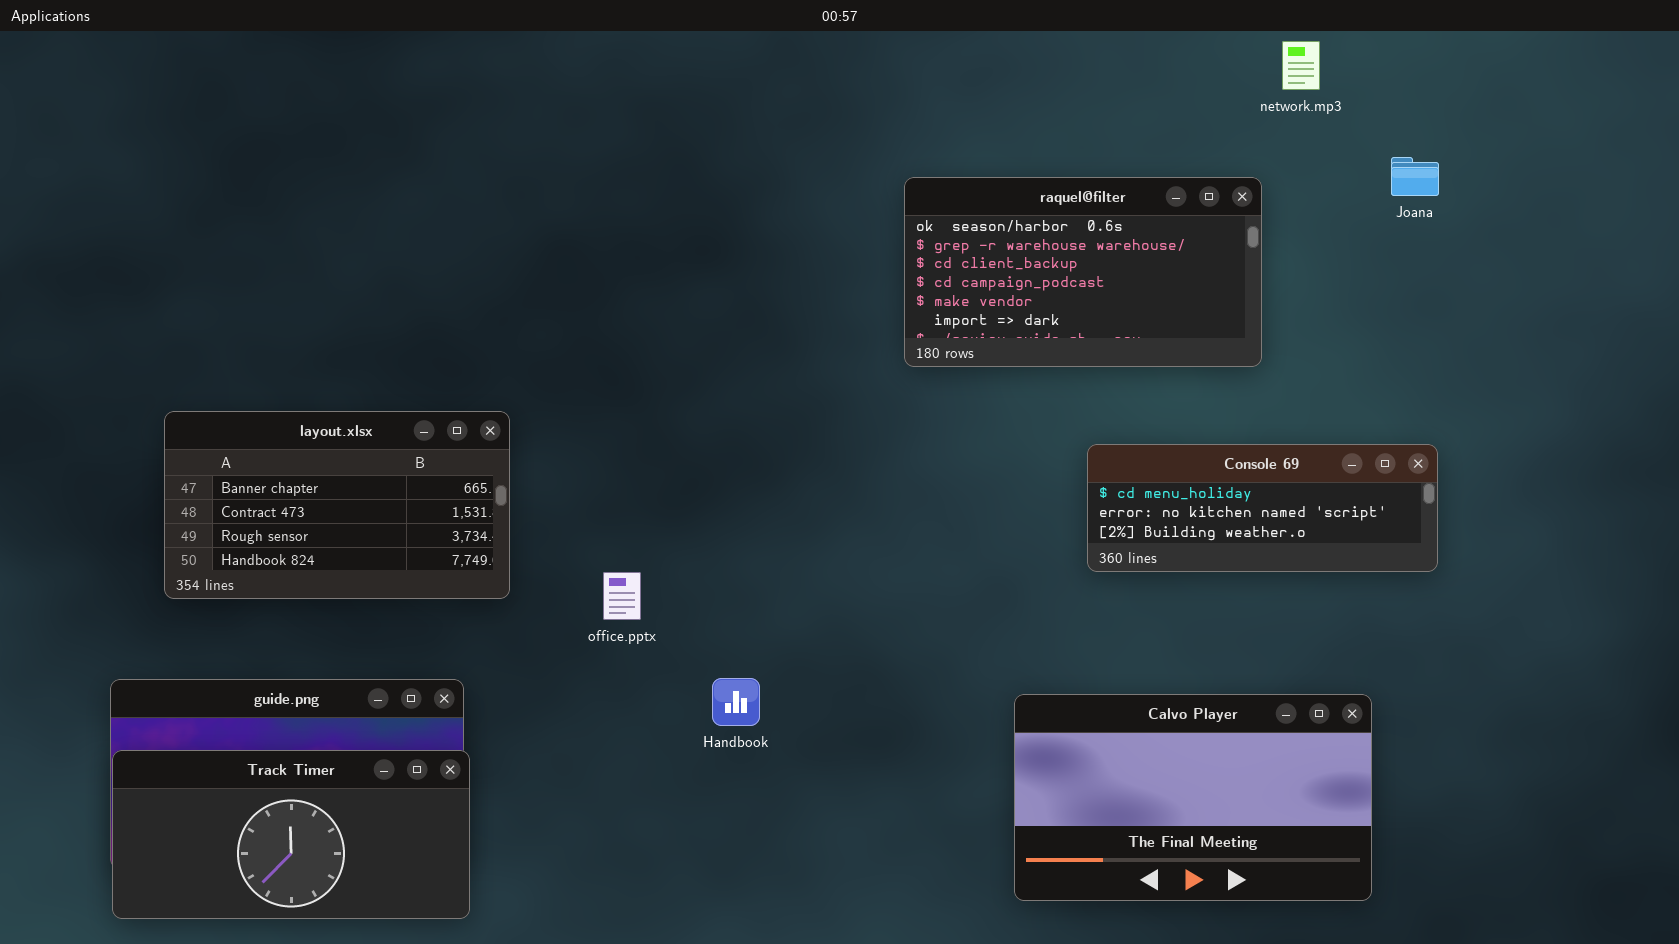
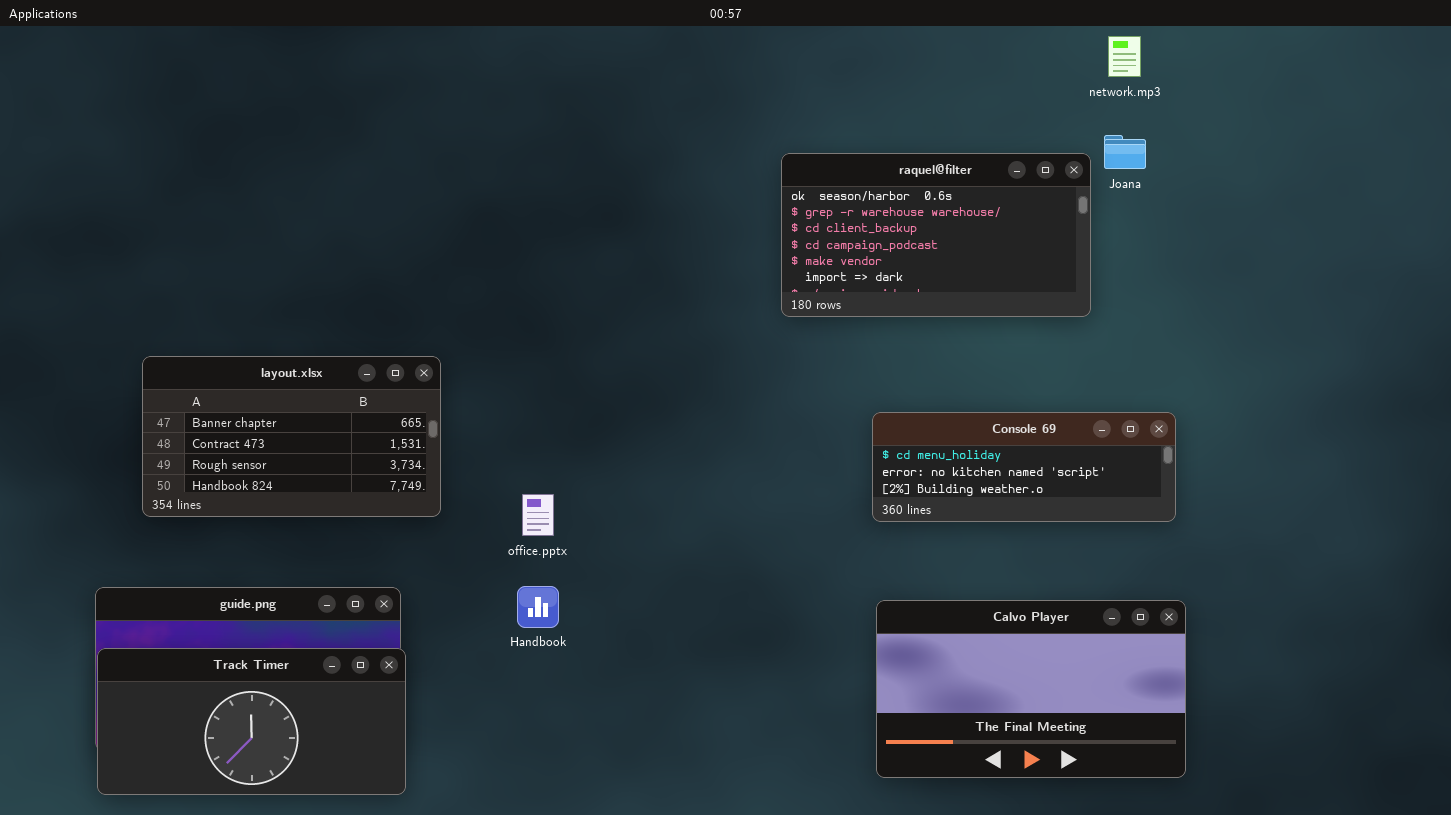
Joana: [1391,157,1439,196] -> [1104,135,1146,169], moved
Console 69: [1087,444,1438,572] -> [872,412,1176,522], moved
Handbook: [712,678,760,726] -> [517,586,559,628], moved

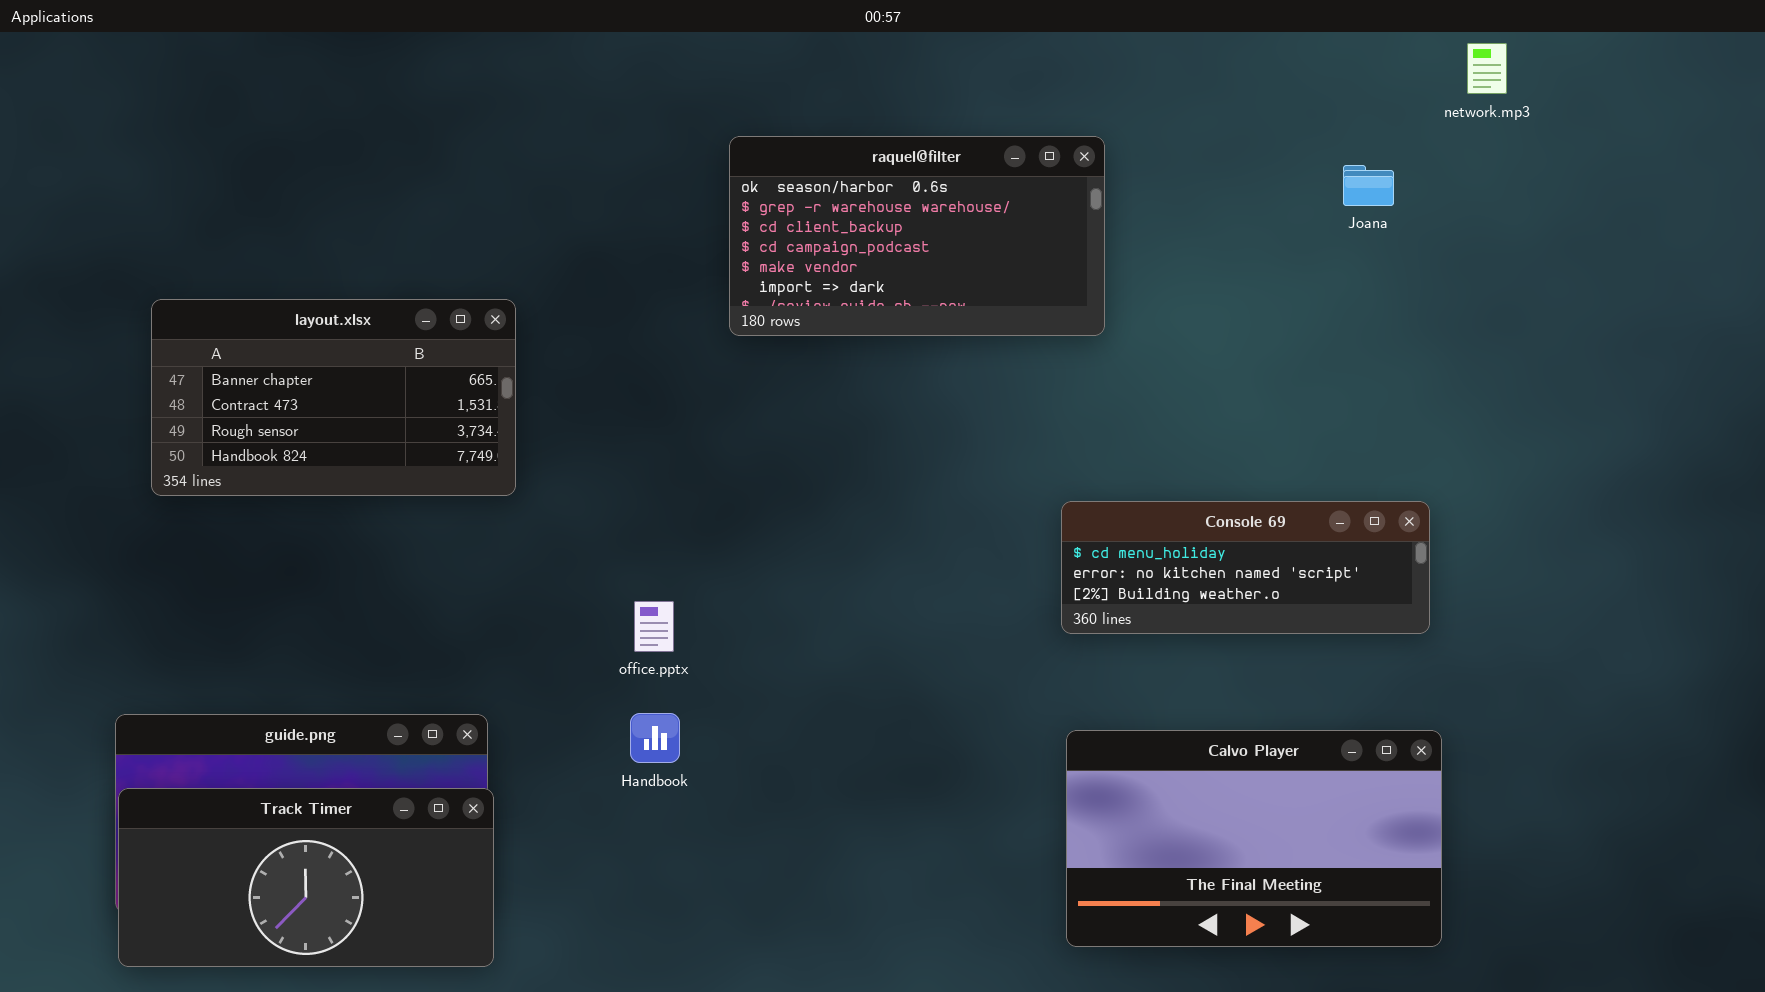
network.mp3: [1108,36,1141,77] -> [1467,43,1507,94], moved
raquel@filter: [781,153,1091,317] -> [729,136,1105,336], moved
layout.xlsx: [142,356,441,517] -> [151,299,516,496], moved

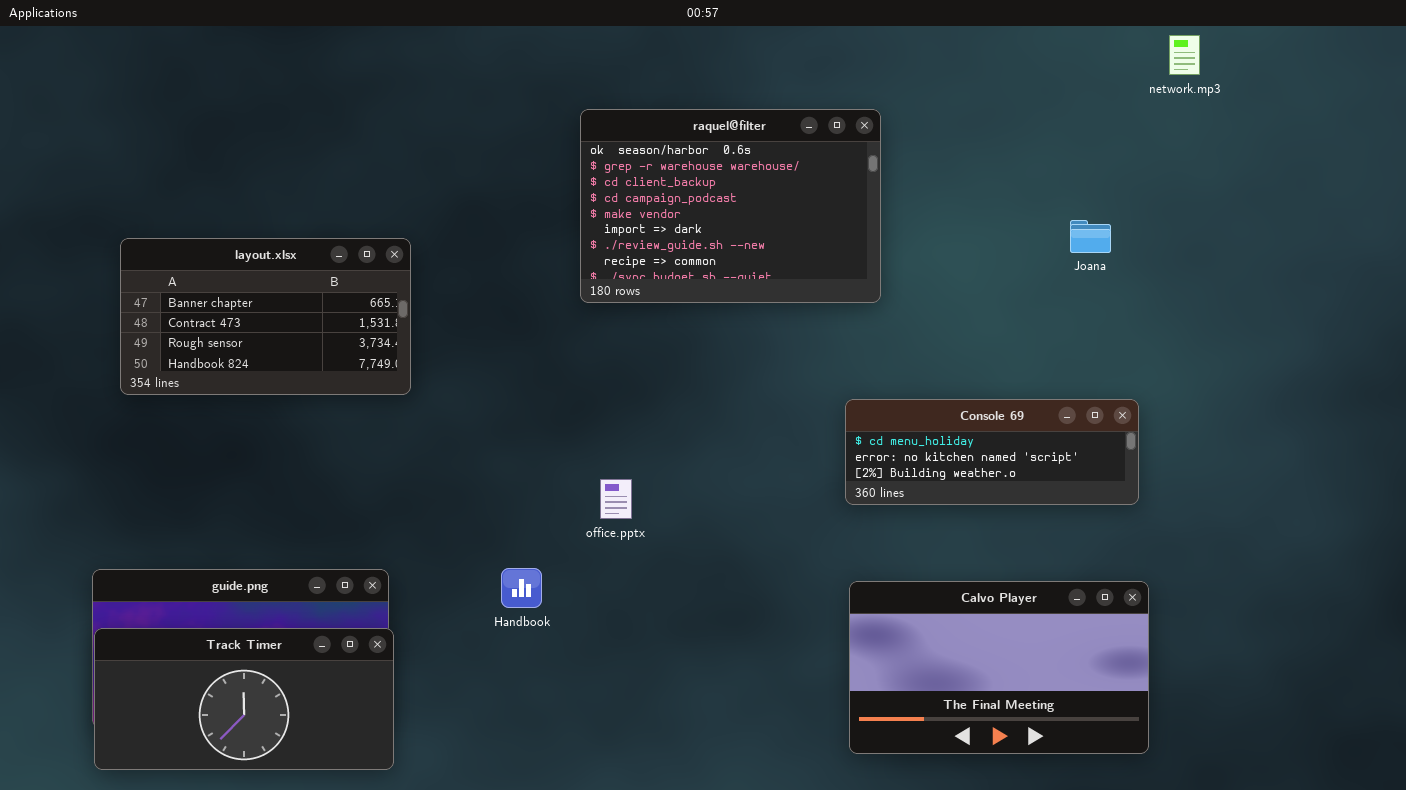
raquel@filter: [729,136,1105,336] -> [580,109,881,303], resized
Joana: [1343,165,1394,206] -> [1070,220,1111,253], moved
office.pptx: [634,601,674,652] -> [600,479,632,519], moved

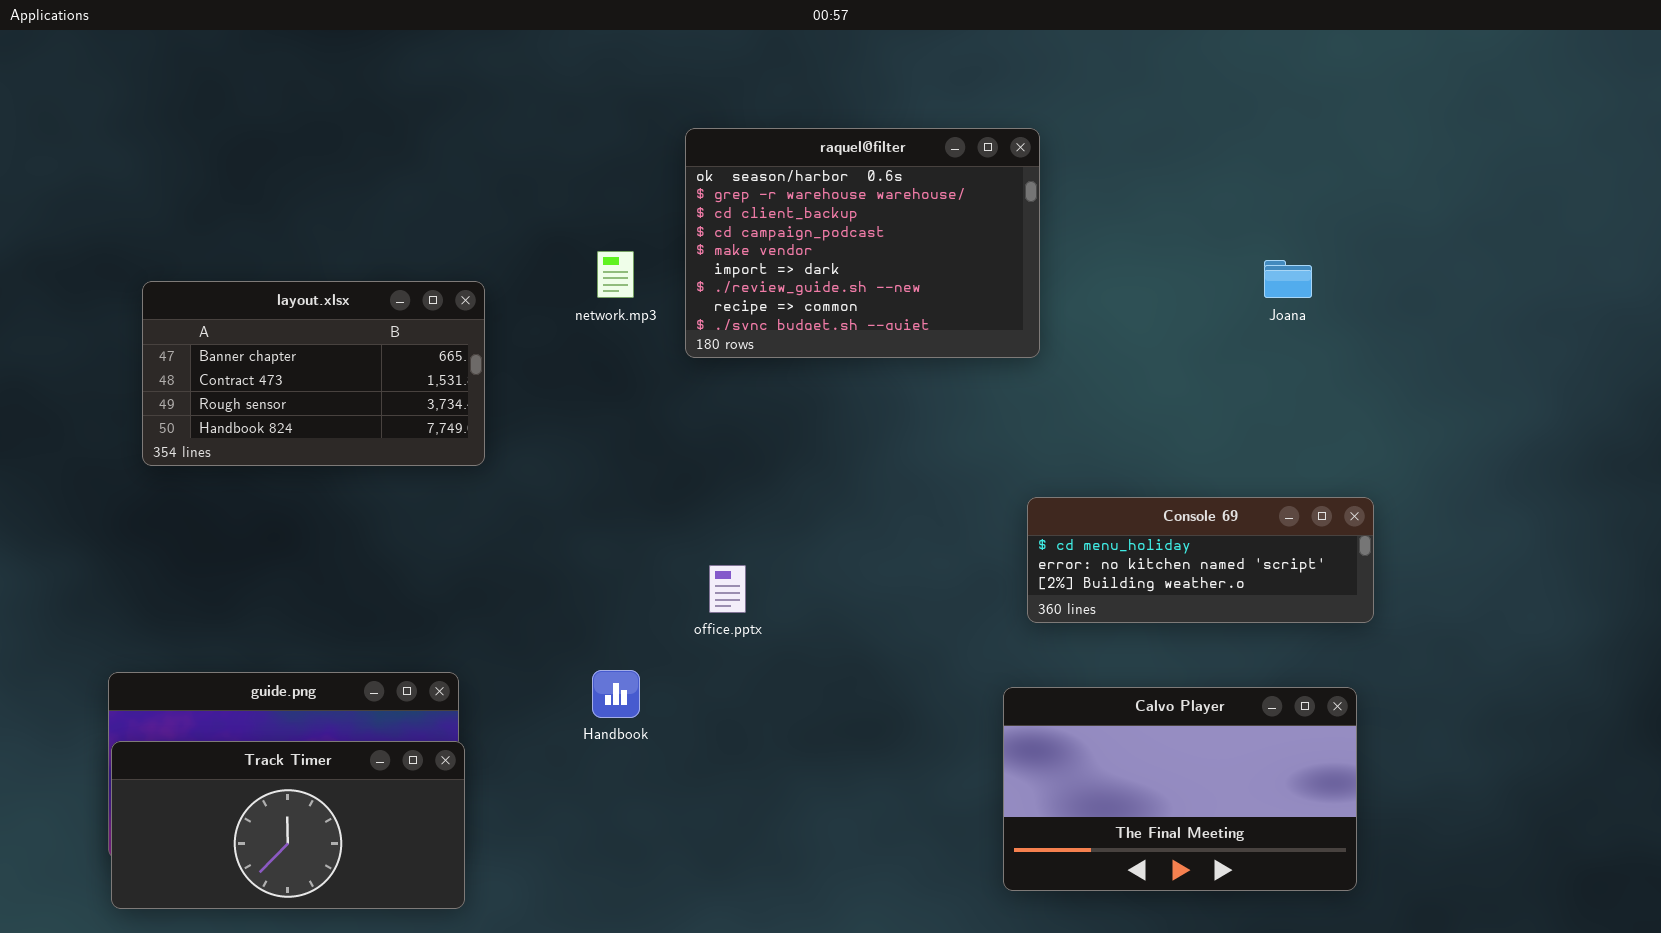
network.mp3: [1169,35,1200,75] -> [597,251,634,298], moved
Console 69: [845,399,1139,505] -> [1027,497,1374,623], moved

